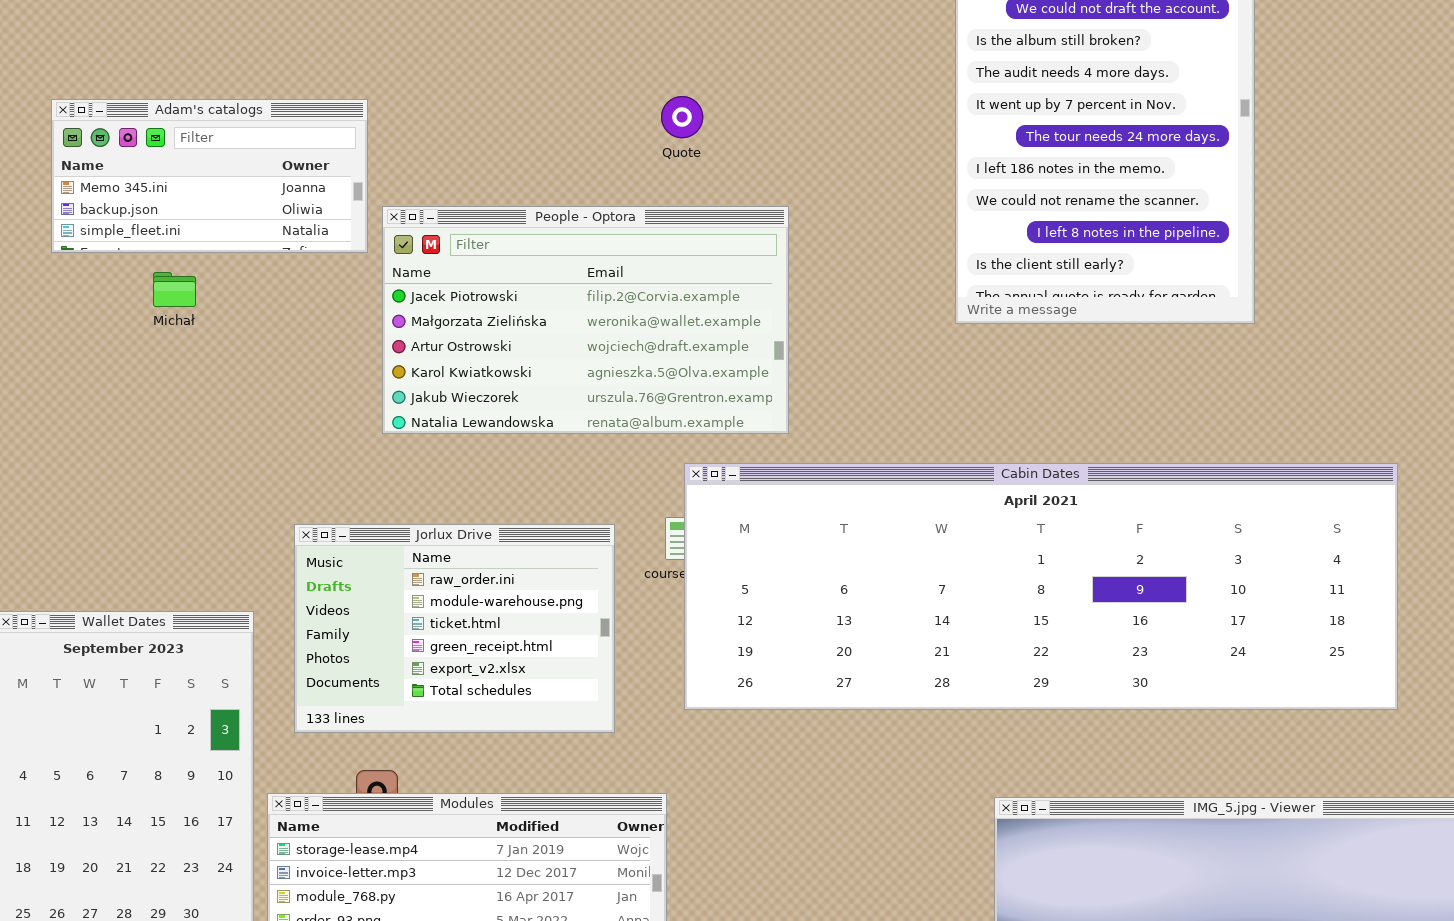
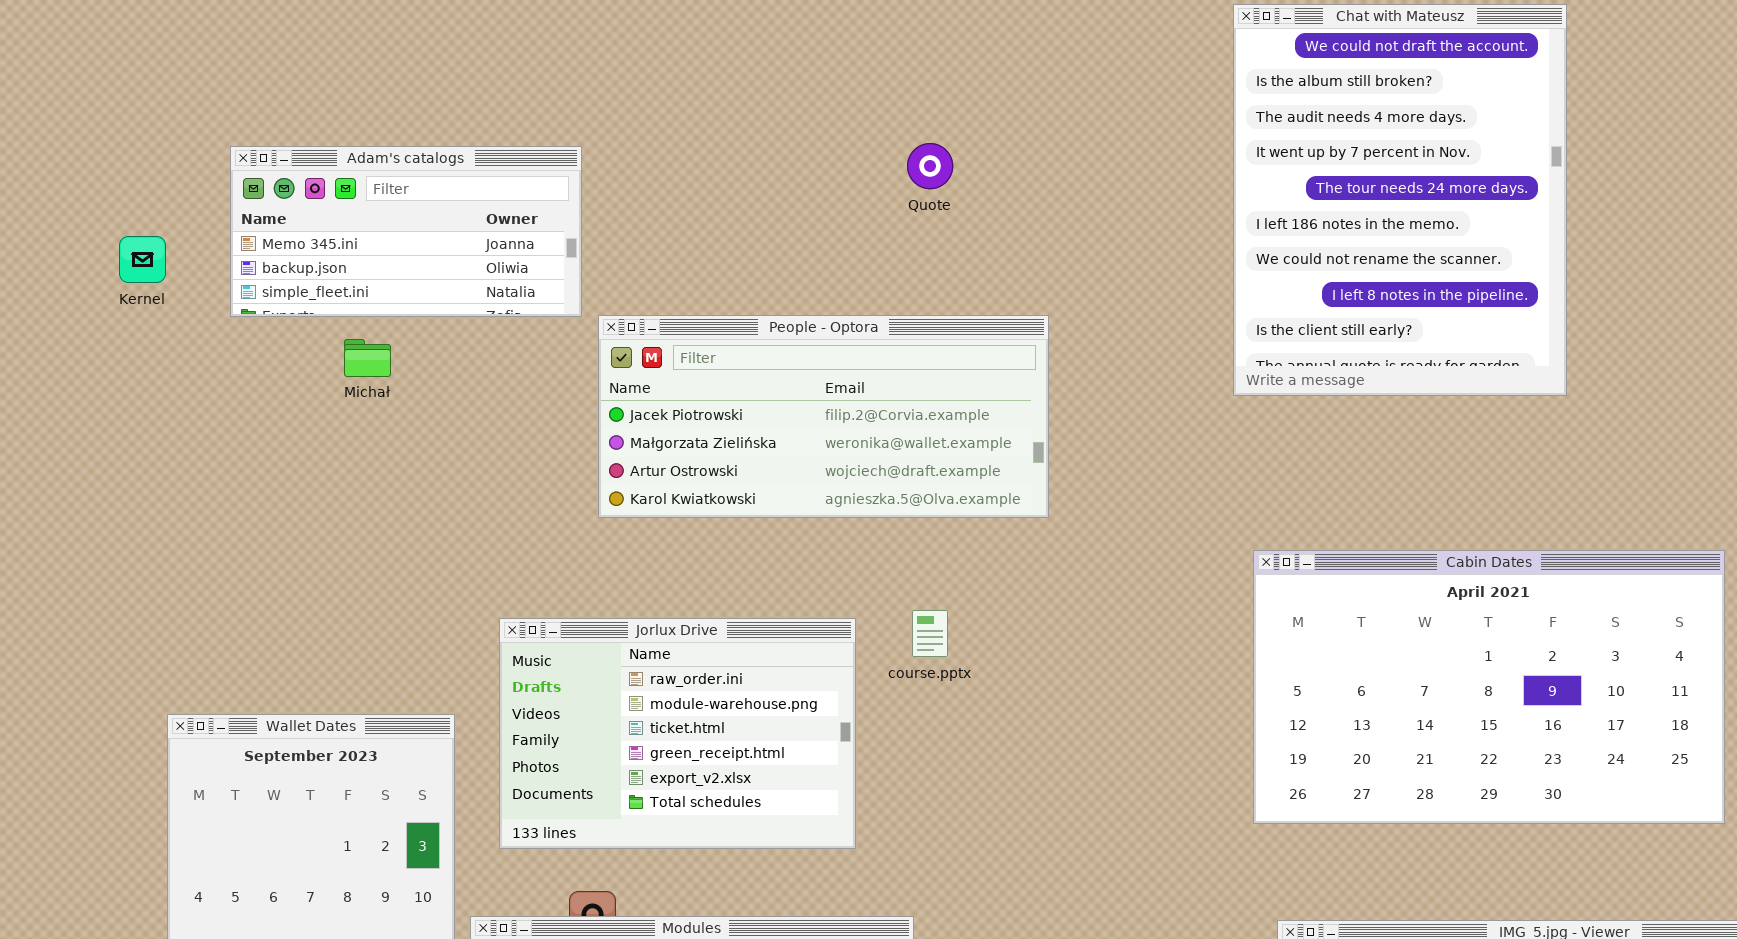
People - Optora: [382,206,789,434] -> [598,315,1049,518], resized
Cabin Dates: [684,463,1398,710] -> [1253,550,1725,824], resized

